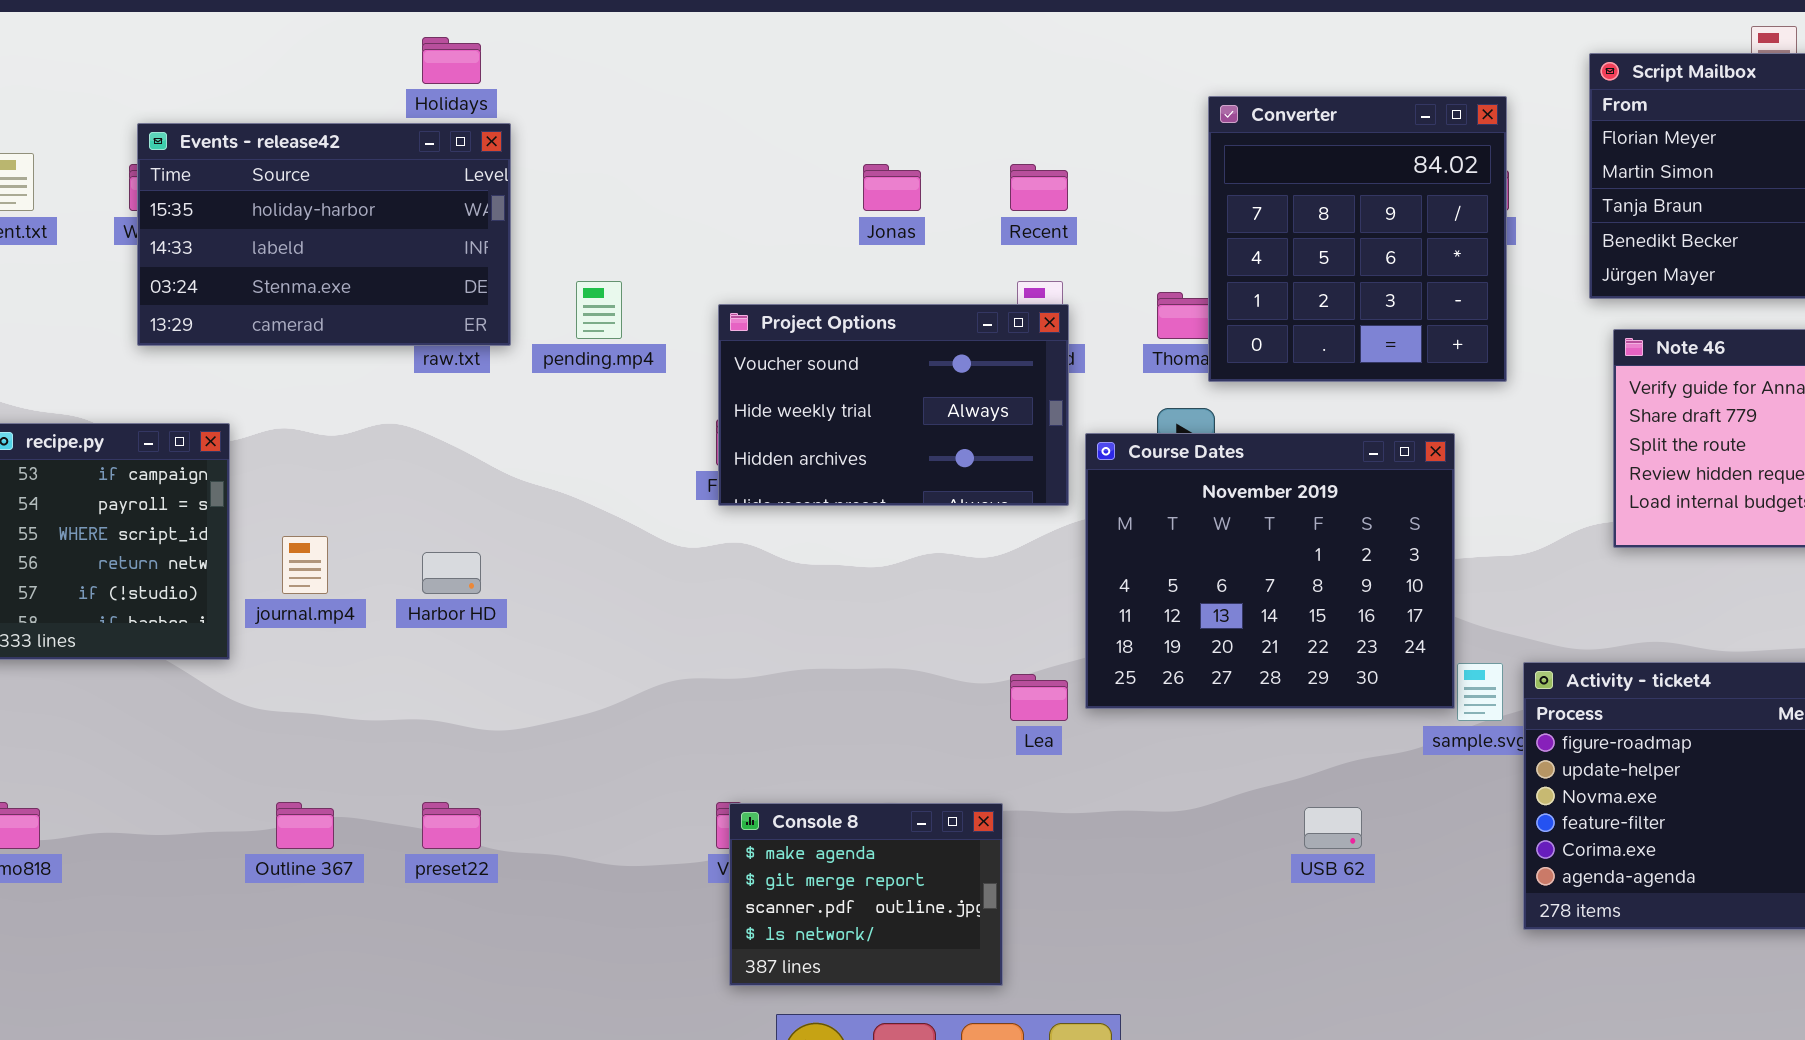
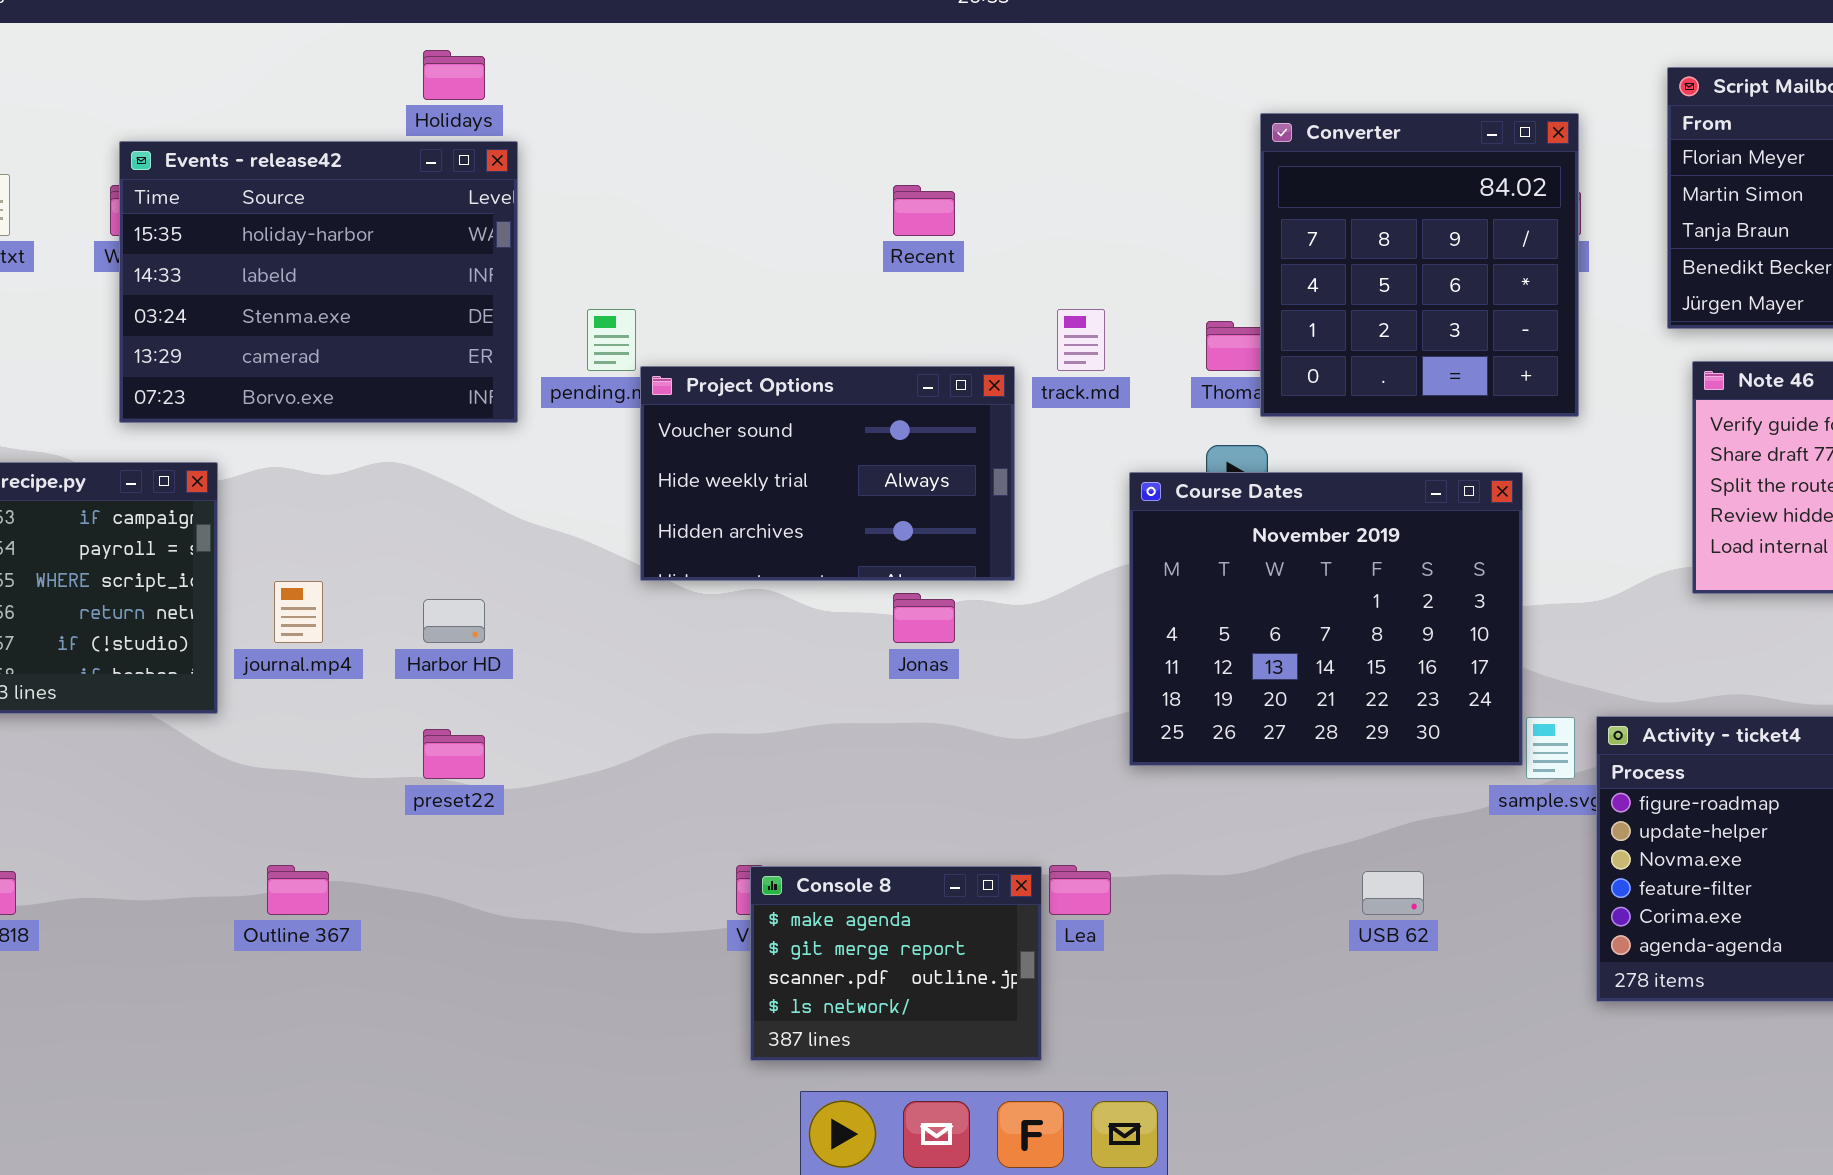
Events - release42: [137,123,511,346] -> [119,141,518,423], resized
Jonas: [863,164,921,211] -> [893,593,955,643], moved
Recent: [1010,164,1068,211] -> [893,185,955,236], moved
Project Options: [718,304,1069,506] -> [640,366,1015,581], moved
Lea: [1010,674,1068,721] -> [1049,865,1111,915], moved
preset22: [422,802,481,849] -> [423,729,485,779], moved

